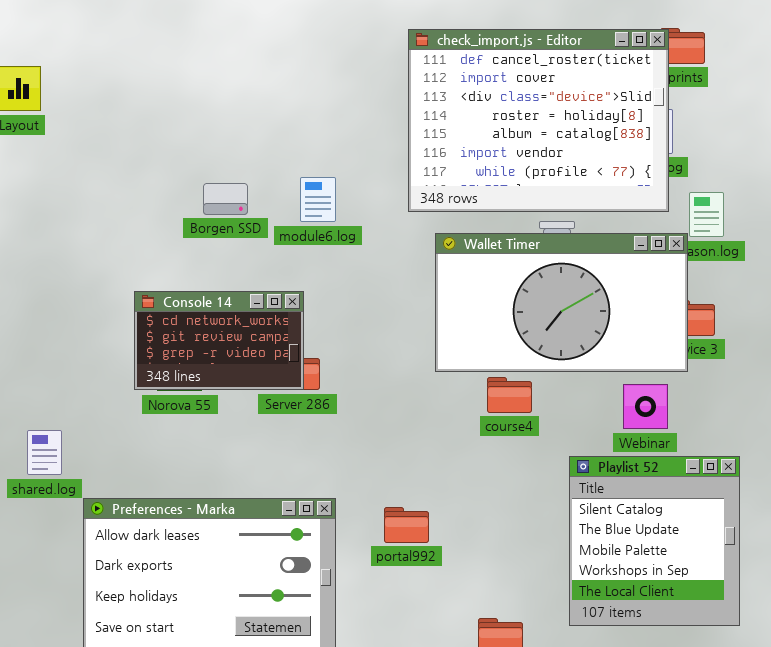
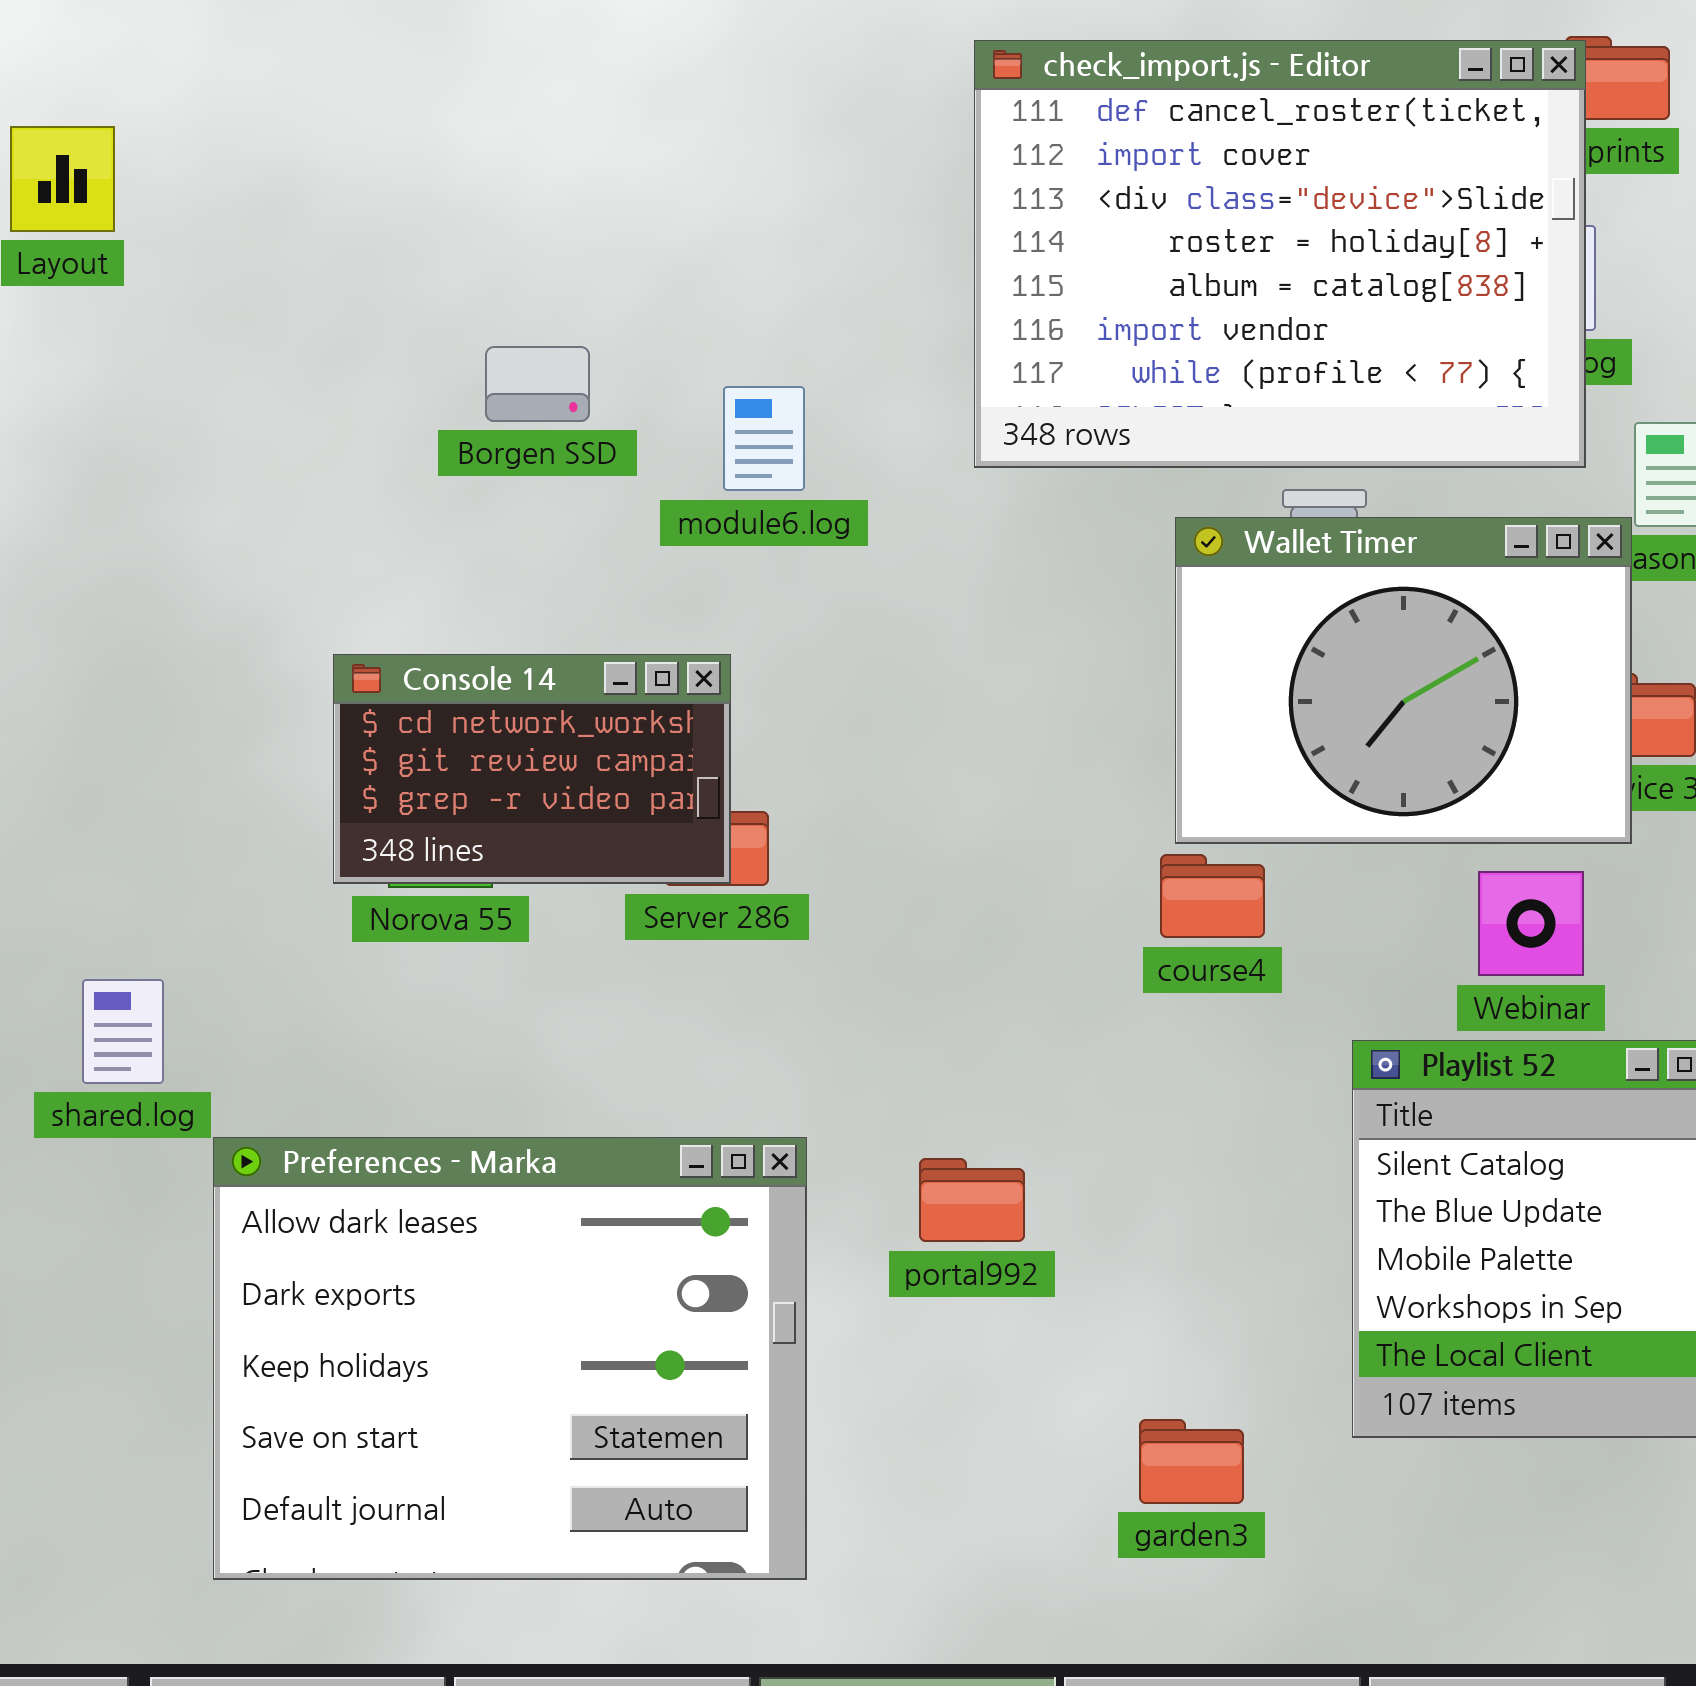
Borgen SSD: [203,183,248,215] -> [485,346,590,422], moved
Wallet Timer: [435,233,688,372] -> [1175,517,1632,844], resized

